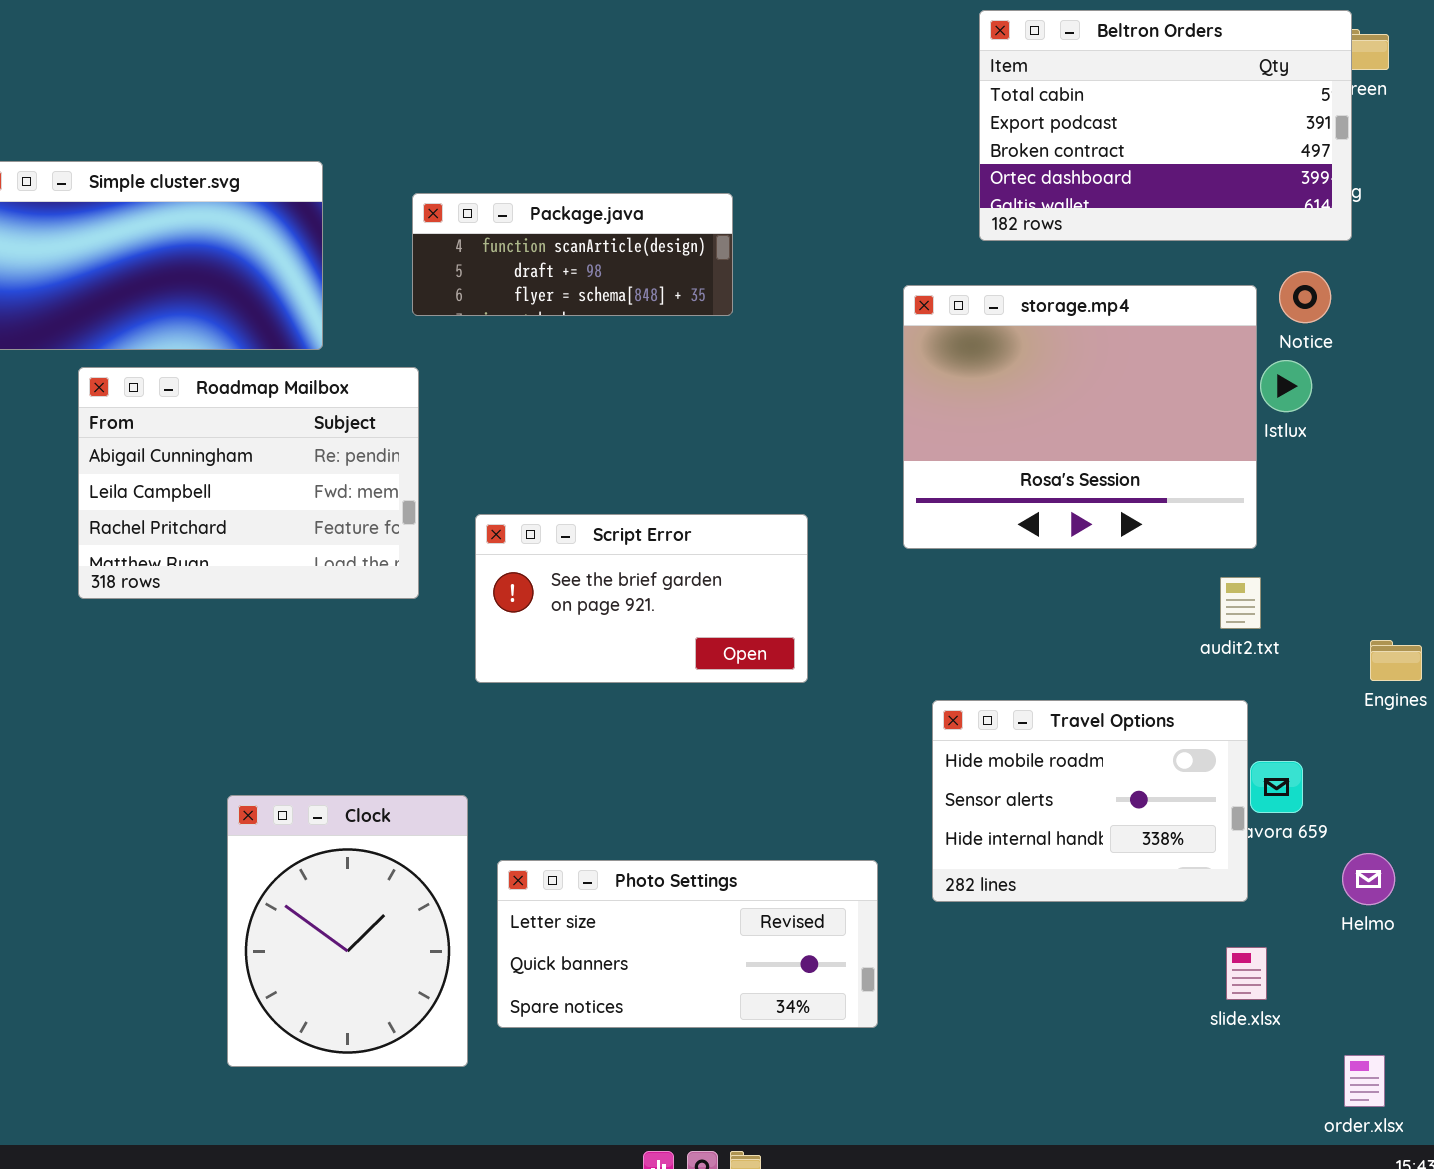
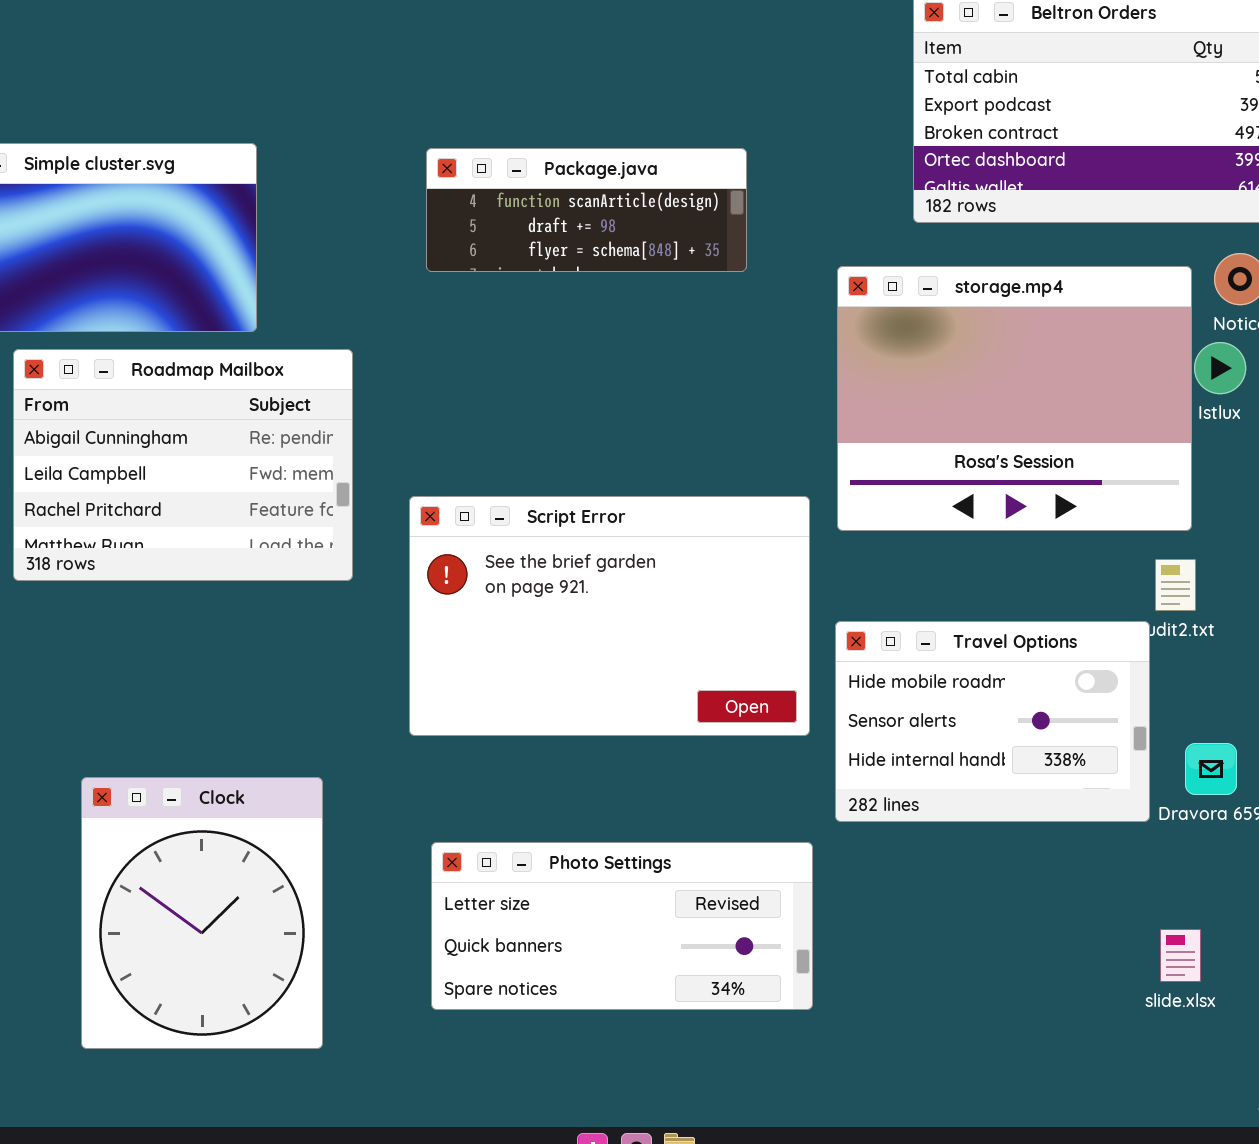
Package.java: [412,193,733,316] -> [426,148,747,272], moved
Script Error: [475,514,808,683] -> [409,496,810,736], resized
Travel Options: [932,700,1248,902] -> [835,621,1150,822], moved
Clock: [227,795,468,1067] -> [81,777,323,1049], moved

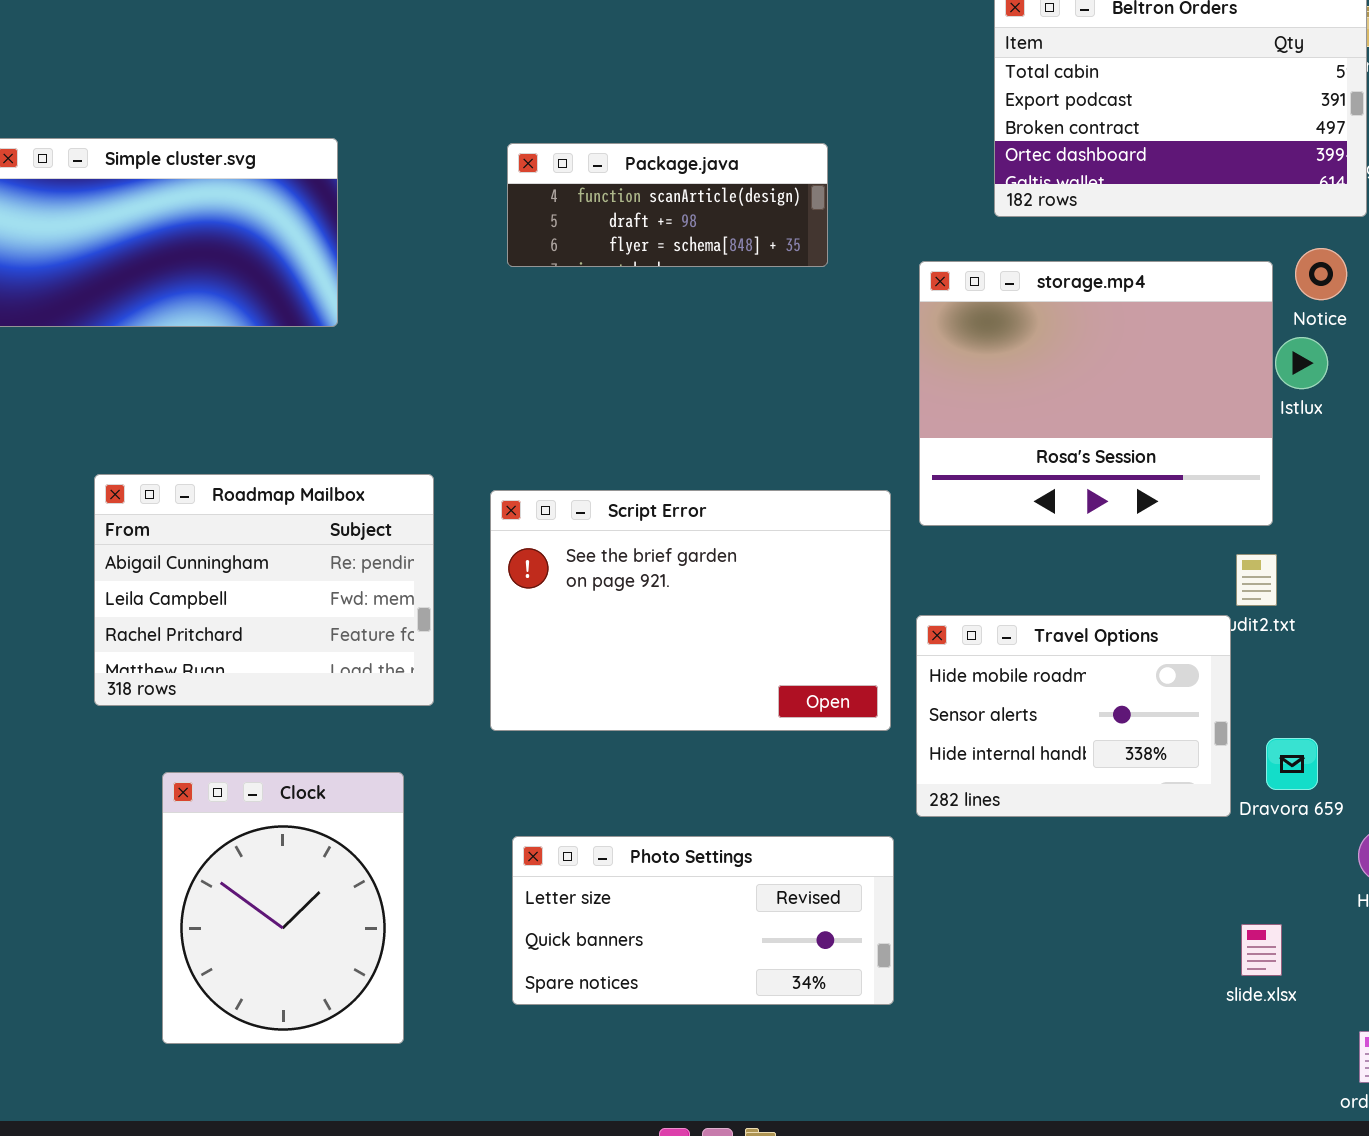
Roadmap Mailbox: [13,349,353,581] -> [94,474,434,706], moved

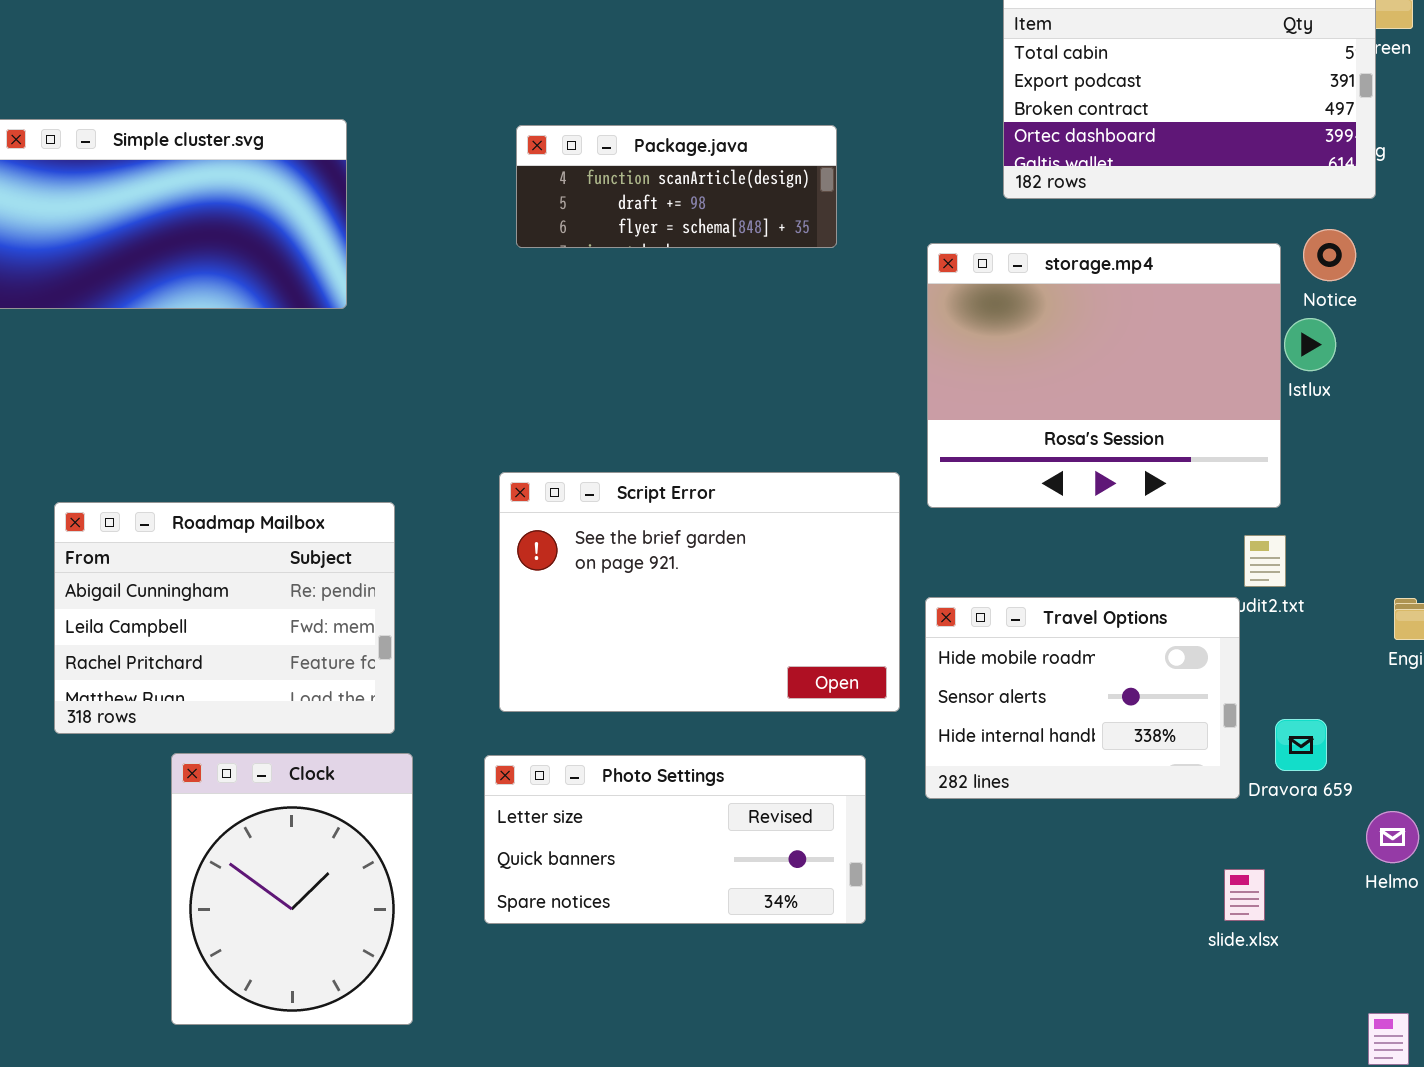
Roadmap Mailbox: [94,474,434,706] -> [54,502,395,734], moved
Photo Settings: [512,836,894,1005] -> [484,755,866,924], moved
slide.xlsx: [1241,924,1282,976] -> [1224,869,1265,921], moved

